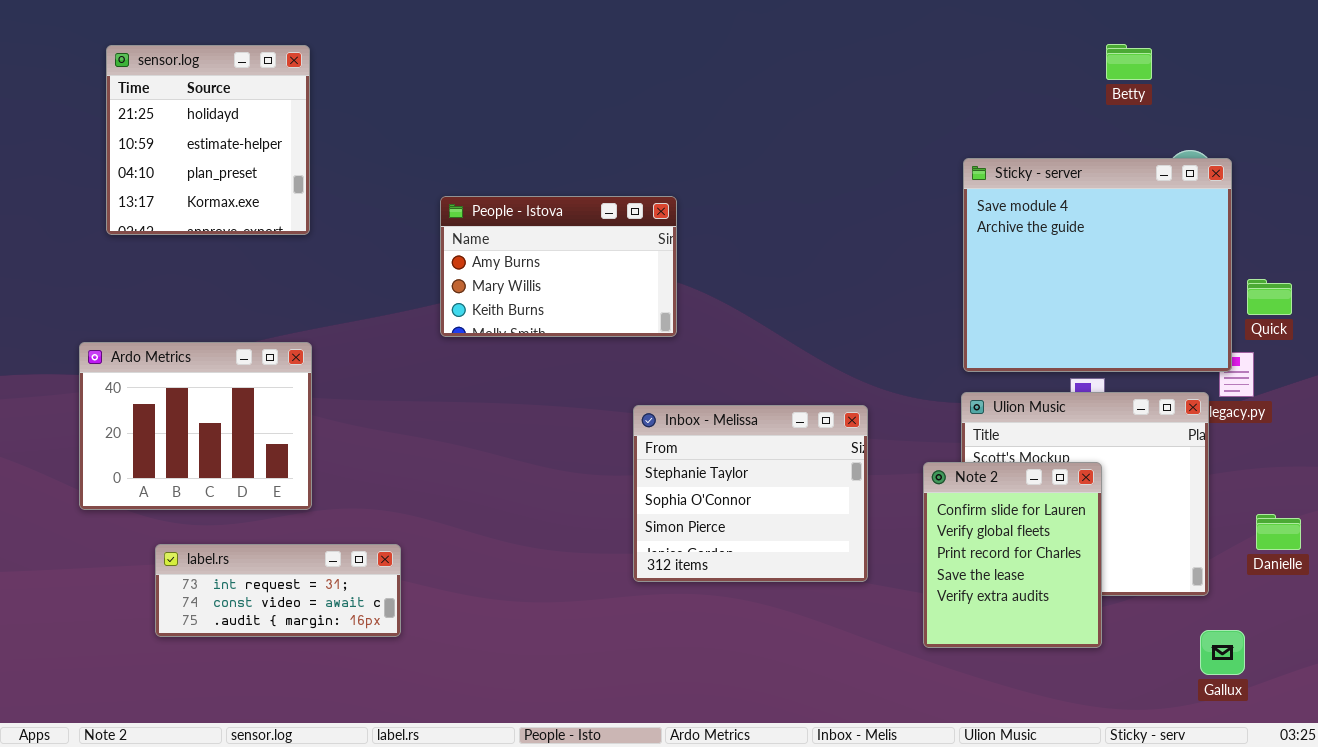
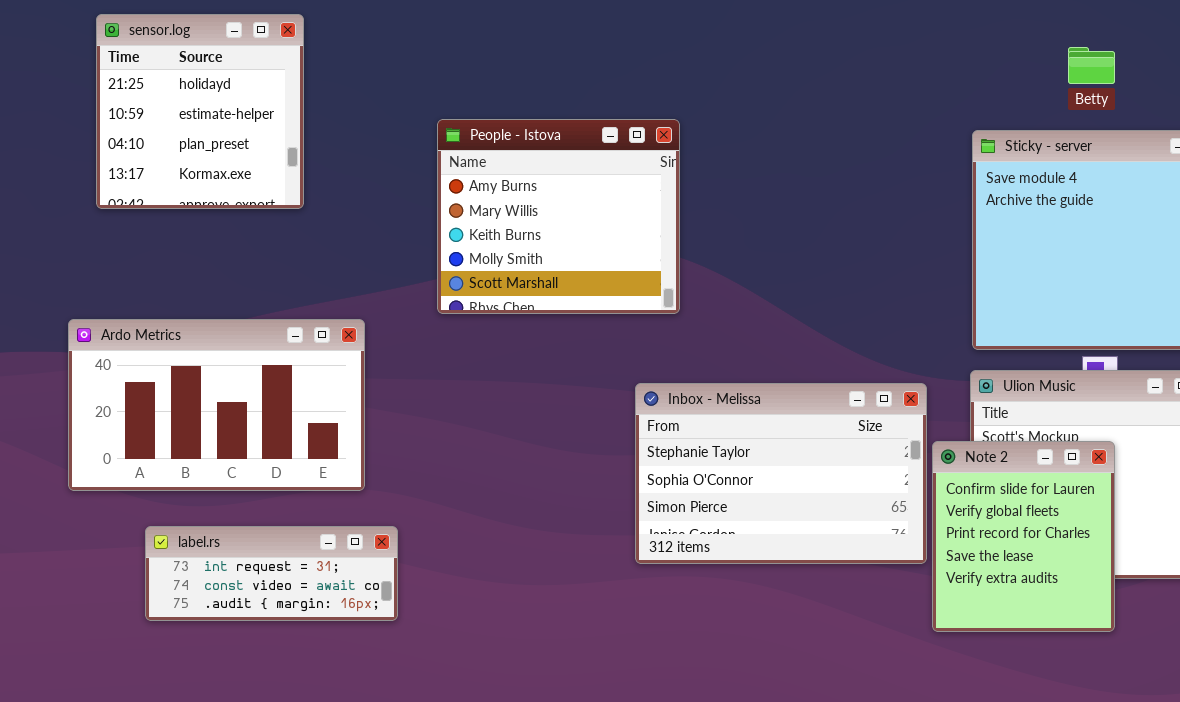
Betty: [1106,44,1152,80] -> [1068,47,1115,84], moved
People - Istova: [440,196,677,337] -> [437,119,680,314], resized
Ardo Metrics: [79,342,312,510] -> [68,319,365,491], resized
Inbox - Melissa: [633,405,868,582] -> [635,383,927,564], resized

